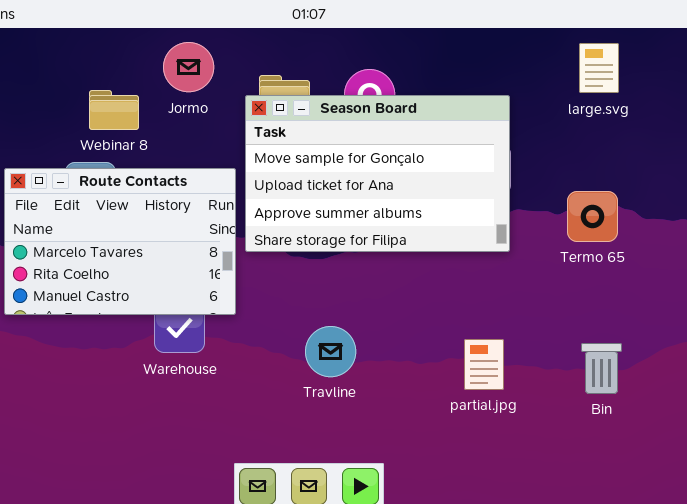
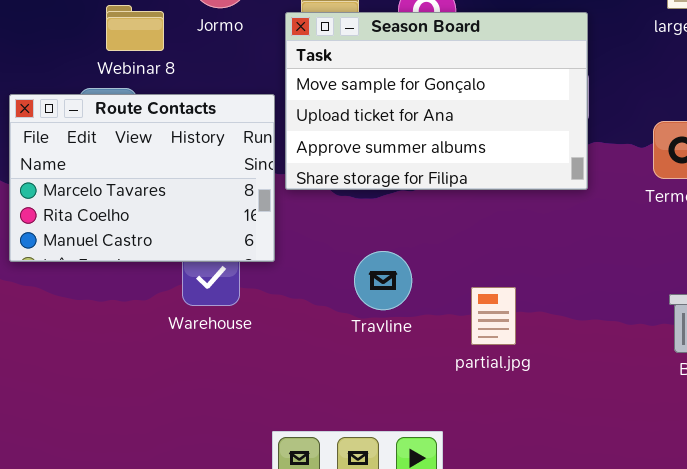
Travline: [305,326,356,377] -> [354,251,412,310], moved
partial.jpg: [464,339,504,390] -> [471,287,516,345], moved

